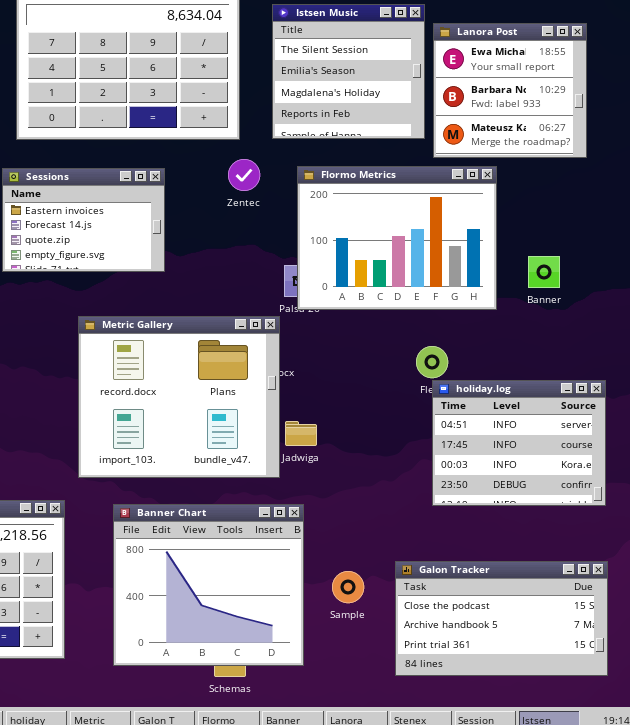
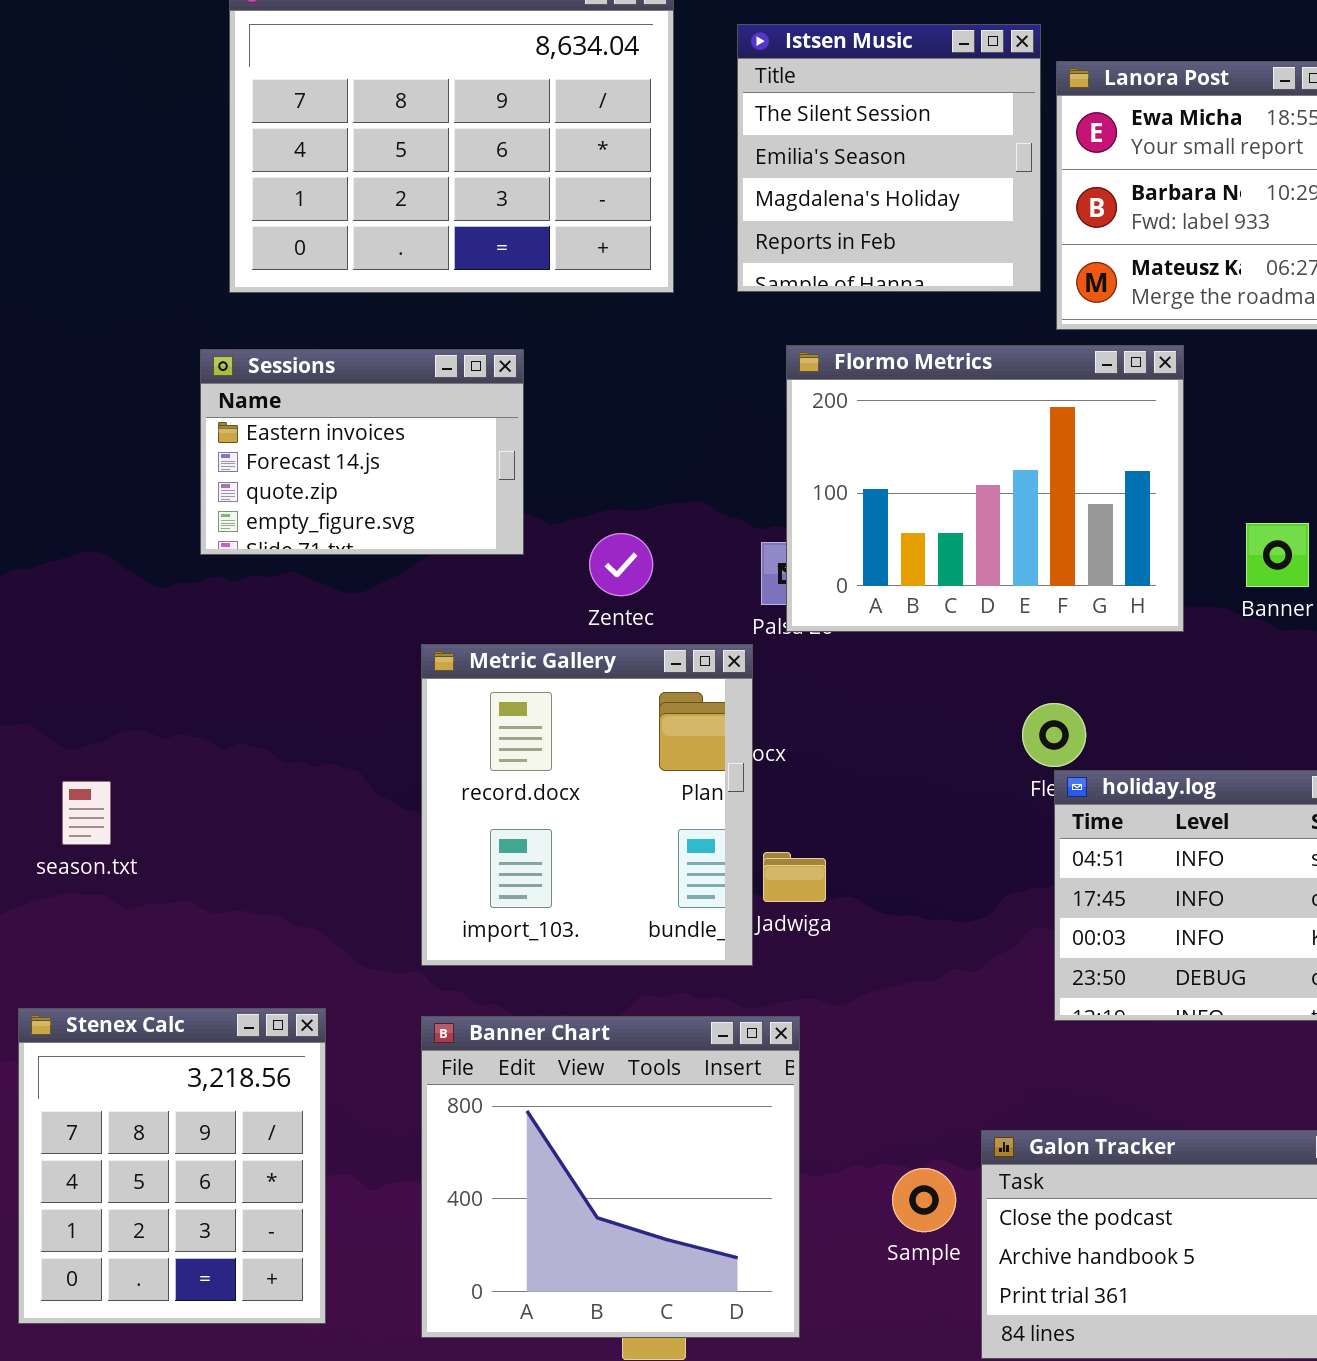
Zentec: [228,159,260,191] -> [589,533,653,596], moved
Metric Gallery: [78,316,280,478] -> [421,644,753,966], resized
Sample: [332,571,364,603] -> [892,1168,956,1232], moved

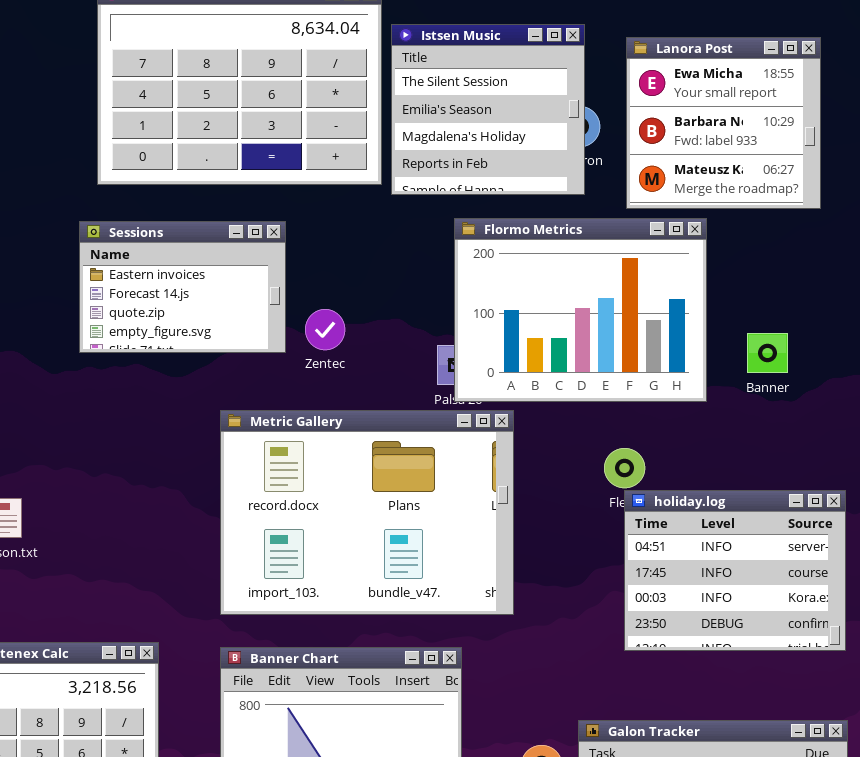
Istsen Music: [737,24,1041,292] -> [391,24,585,195], moved
Zentec: [589,533,653,596] -> [305,309,345,350], moved
Metric Gallery: [421,644,753,966] -> [220,410,514,615], resized

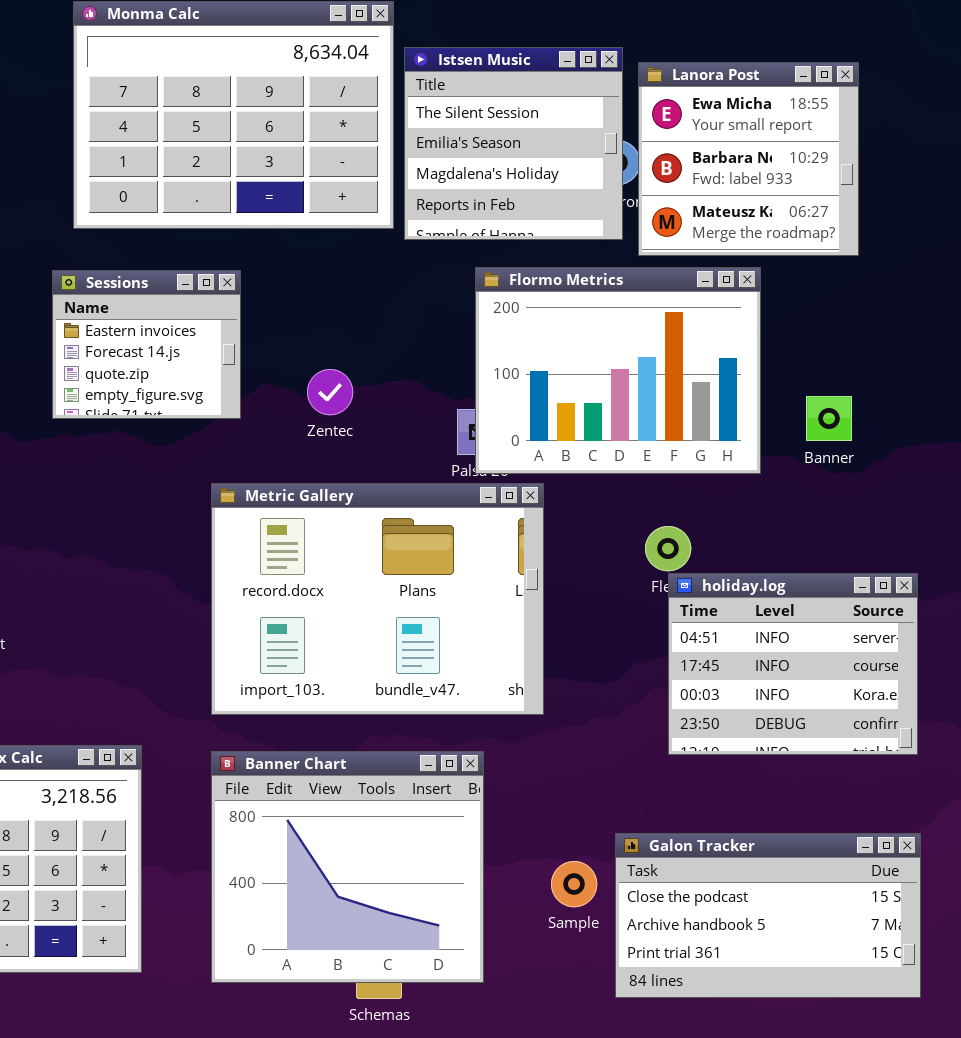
Lanora Post: [626,37,821,209] -> [638,62,859,256], moved
Sessions: [79,221,286,353] -> [52,270,241,419], resized

